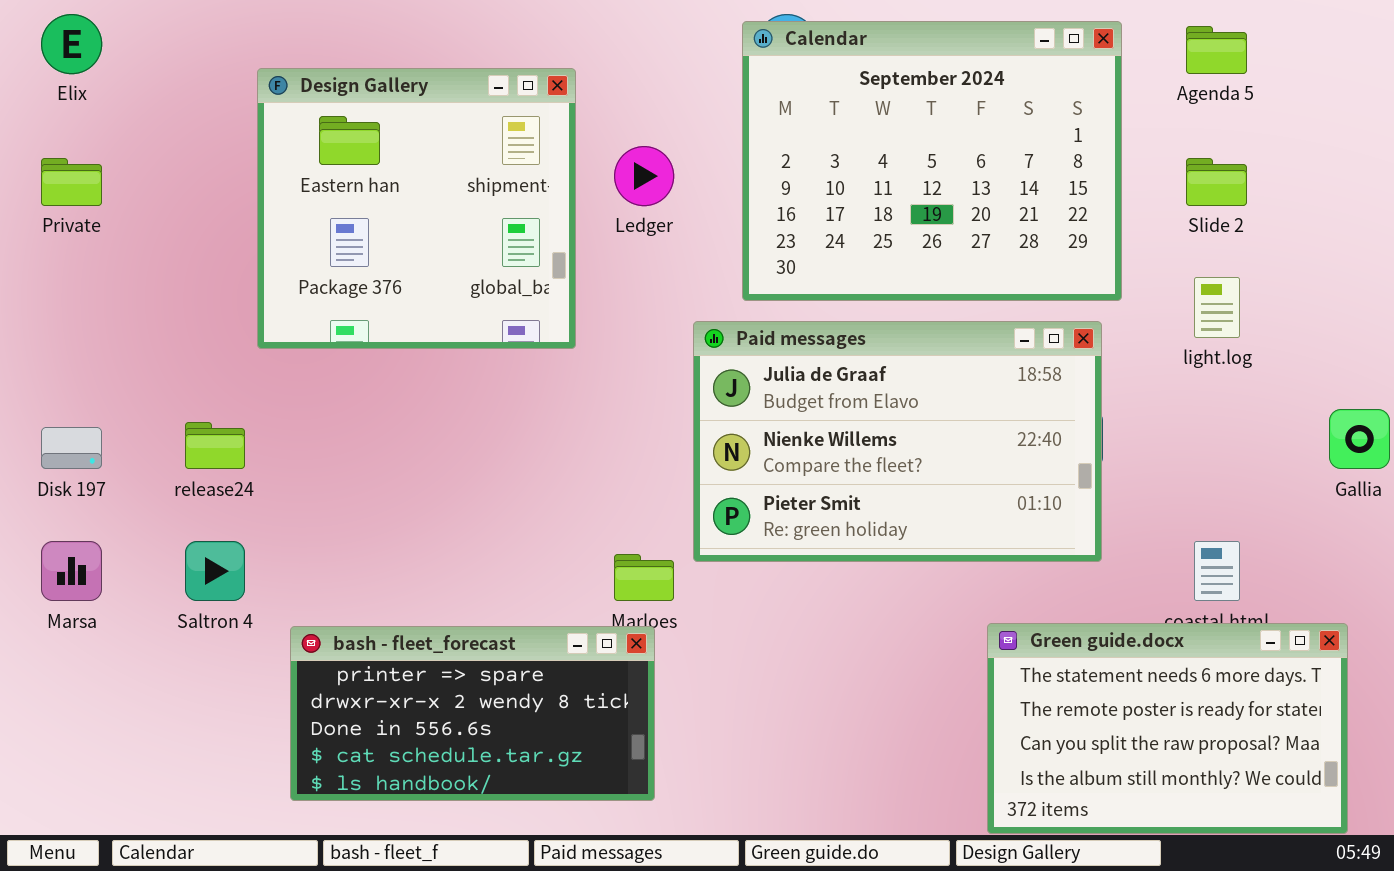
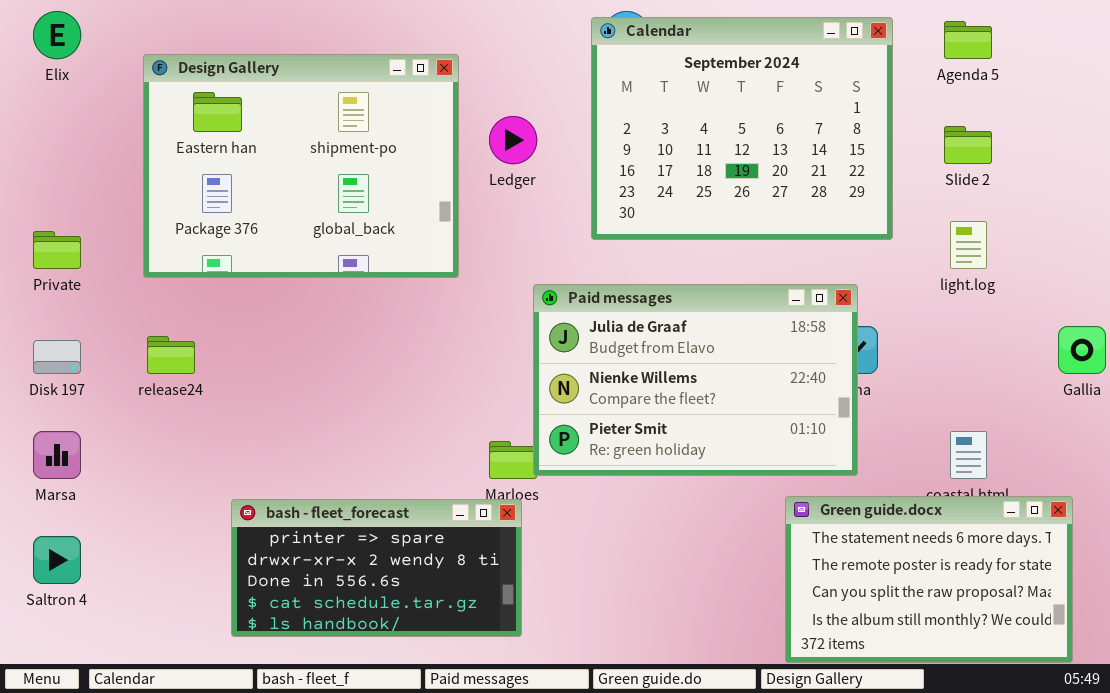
Design Gallery: [257,68,576,349] -> [143,54,459,278], resized
Private: [41,158,102,206] -> [33,231,81,269], moved
Paid messages: [693,321,1102,562] -> [533,284,858,476], moved
Saltron 4: [185,541,245,601] -> [33,536,81,584], moved

